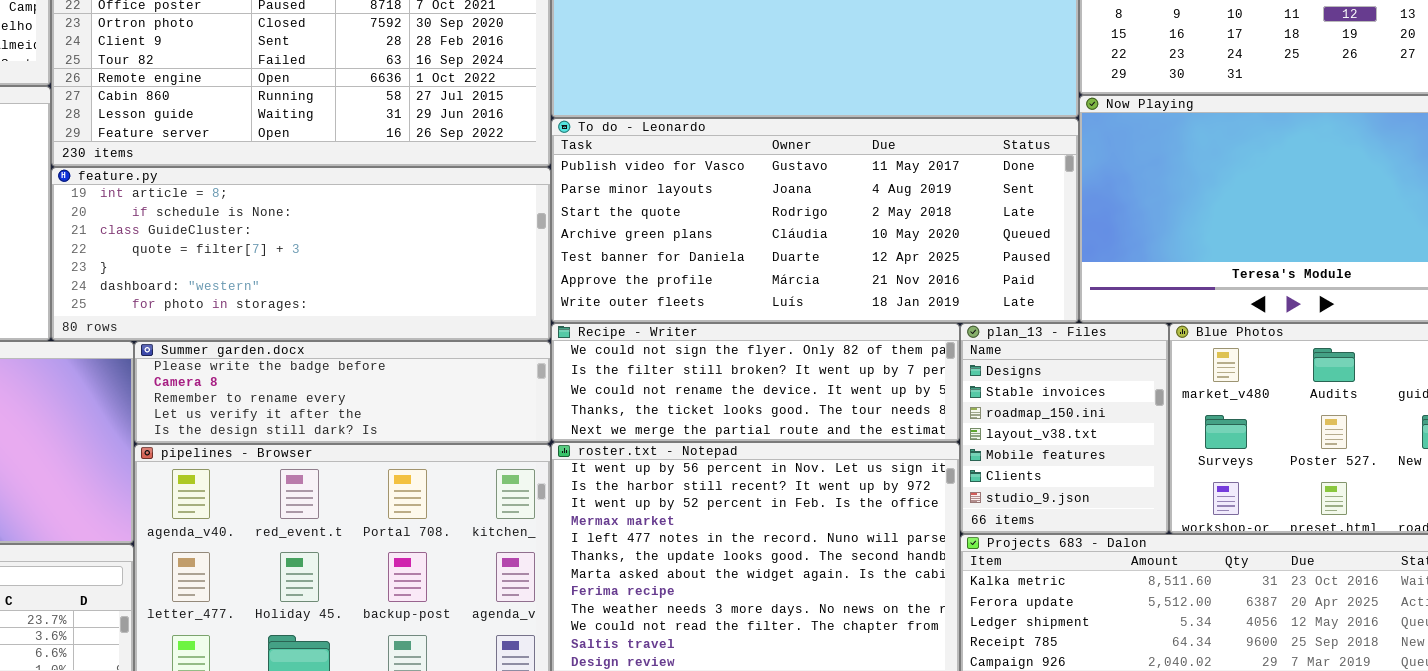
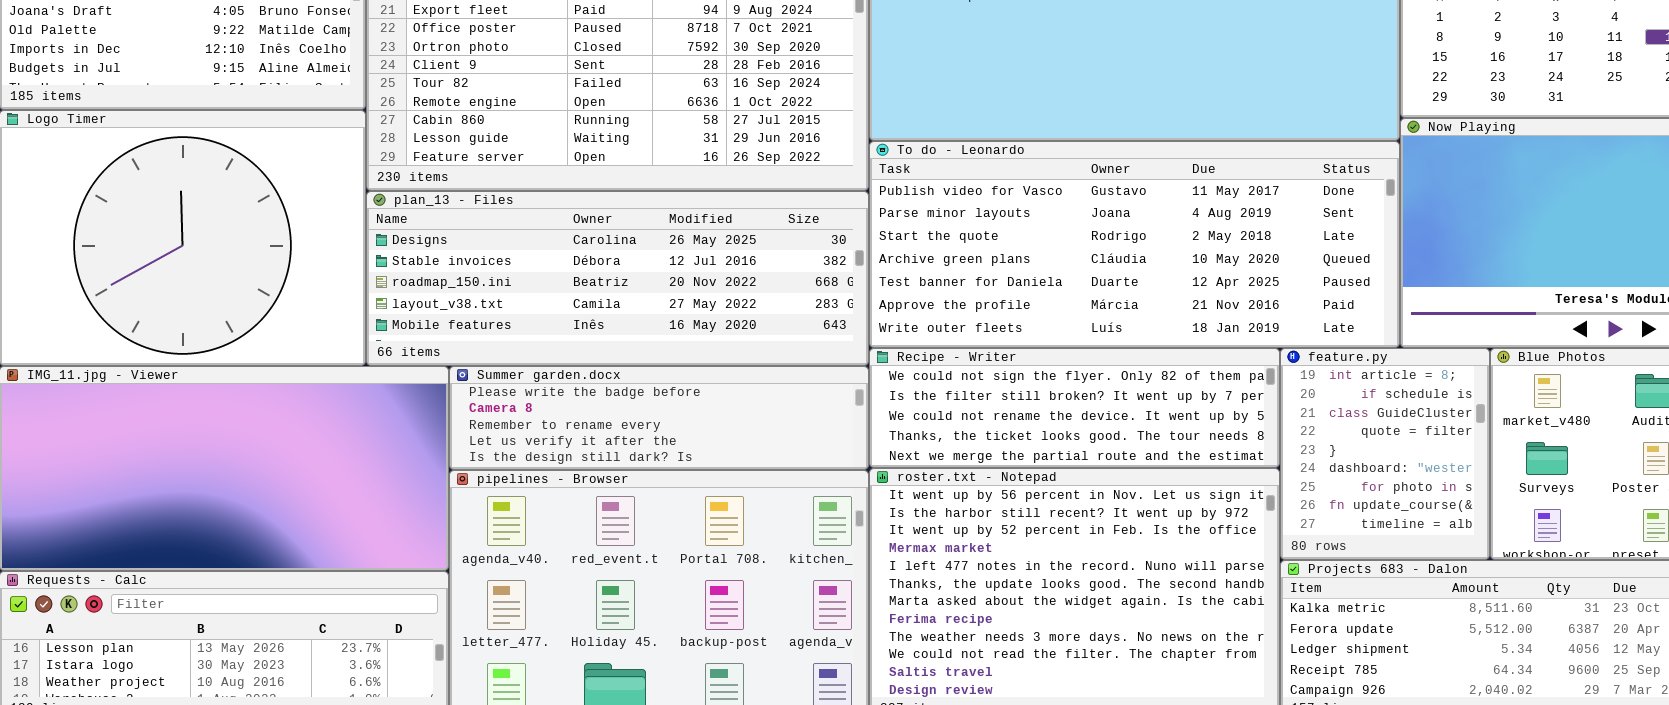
feature.py: [51,167,551,341] -> [1280,348,1490,560], moved, resized
plan_13 - Files: [960,323,1169,534] -> [366,191,869,366], moved, resized

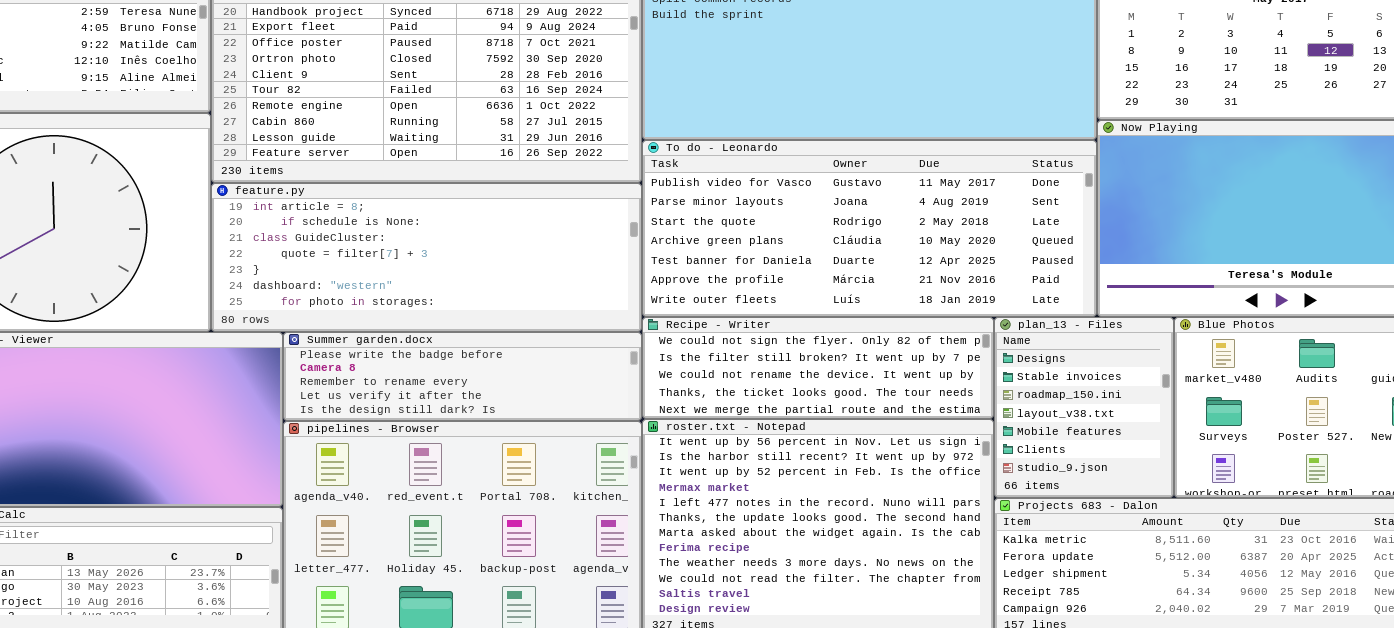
plan_13 - Files: [366,191,869,366] -> [994,317,1174,498], moved, resized
feature.py: [1280,348,1490,560] -> [211,183,642,332], moved, resized

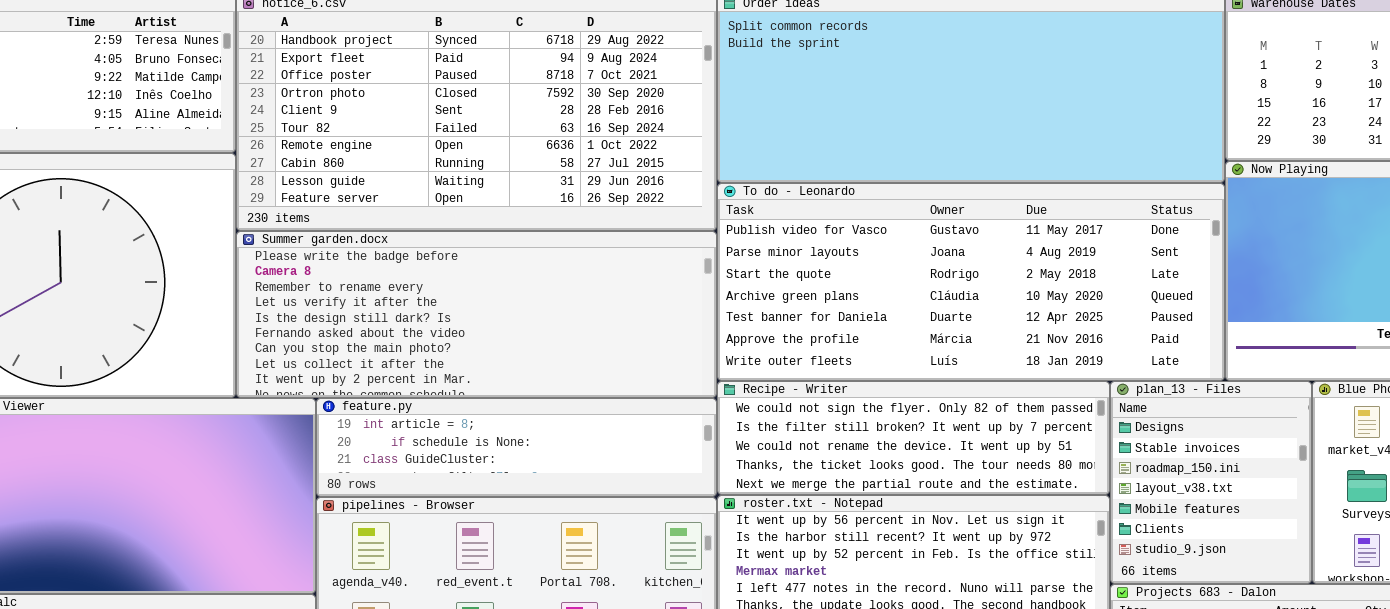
feature.py: [211,183,642,332] -> [316,398,717,497], moved, resized
Summer garden.docx: [283,332,642,421] -> [236,231,717,398], moved, resized

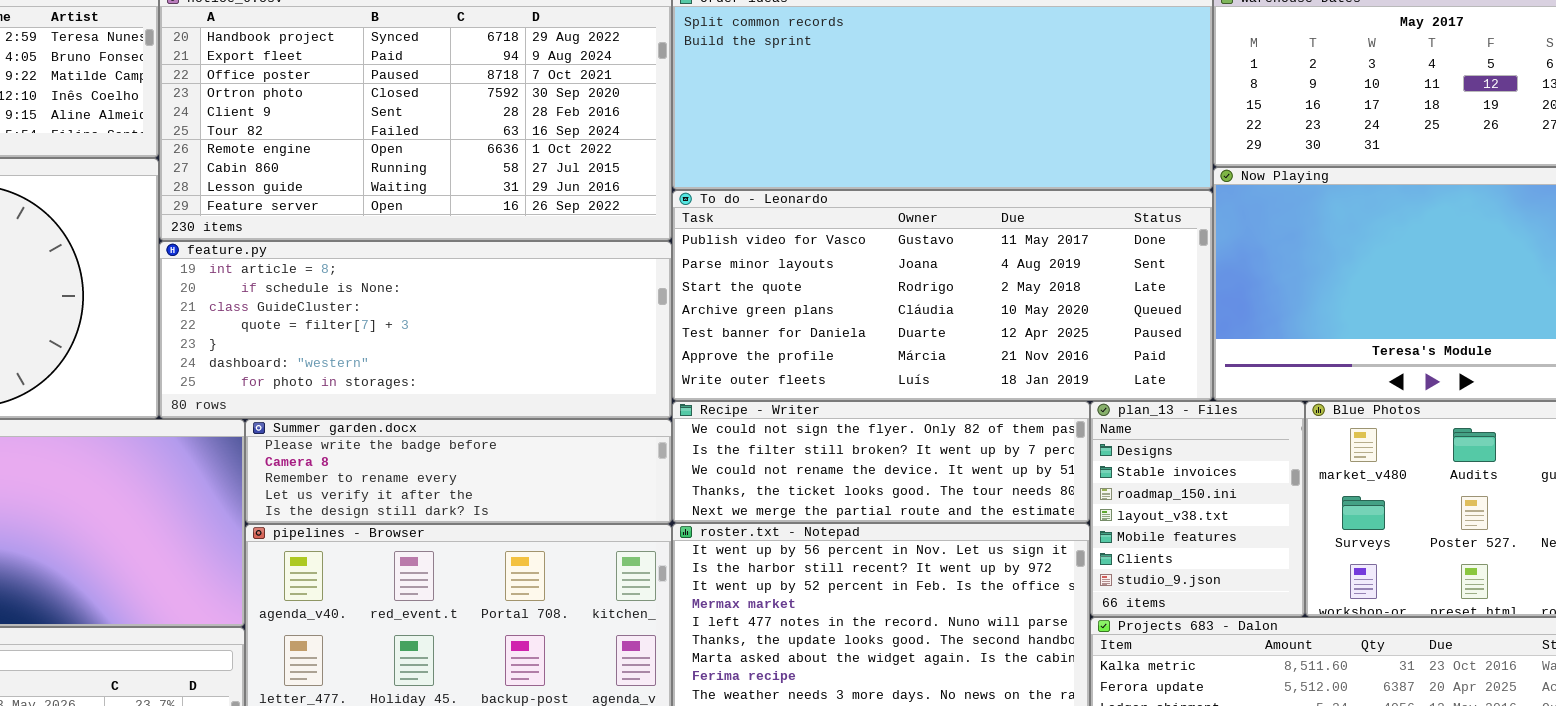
Summer garden.docx: [236,231,717,398] -> [245,419,672,524], moved, resized
feature.py: [316,398,717,497] -> [159,241,672,419], moved, resized

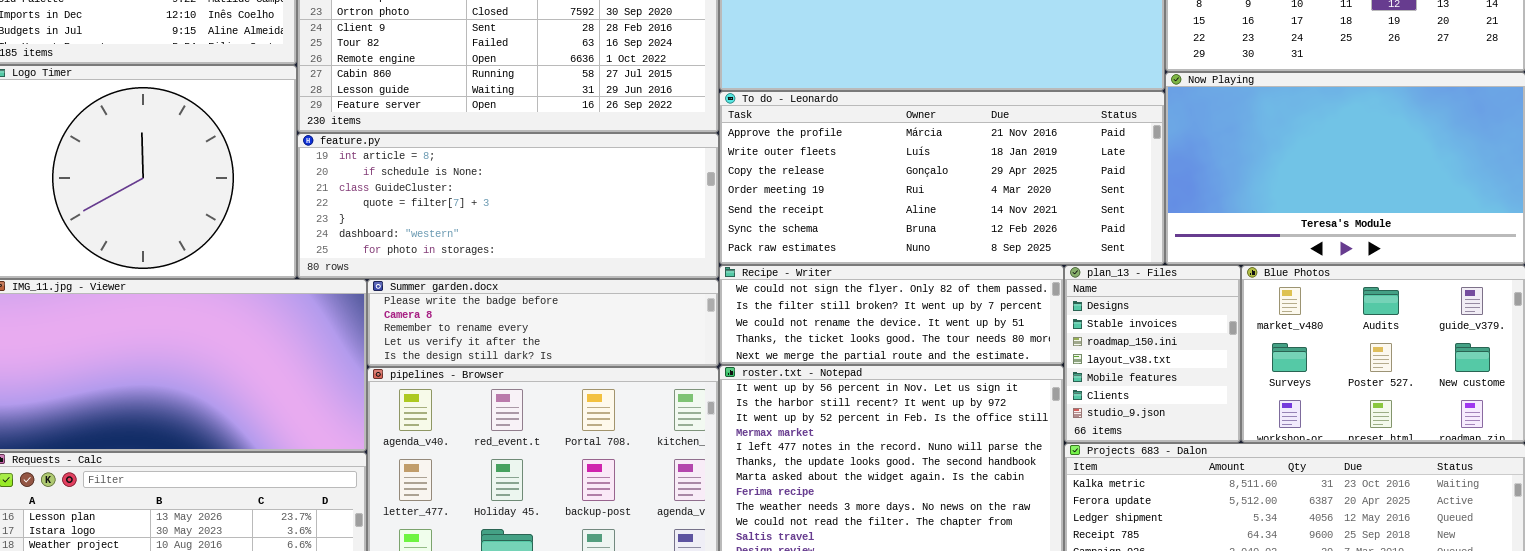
To do - Leonardo: [672,190,1213,401] -> [719,91,1165,265], scrolled down 5 rows

